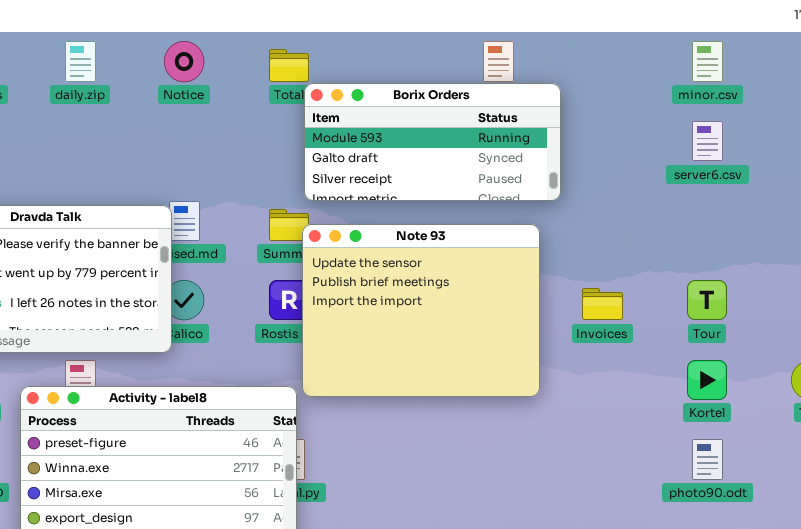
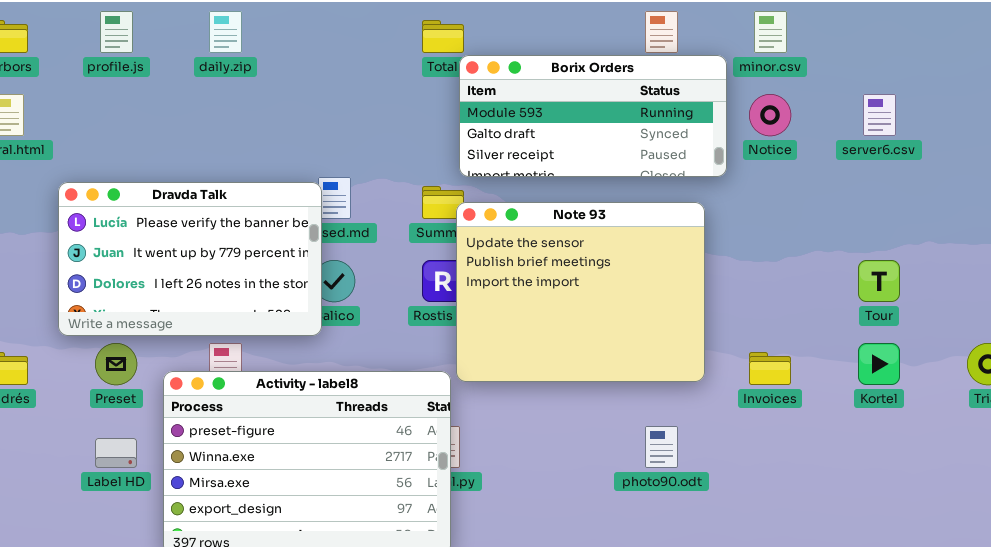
Notice: [164,41,204,82] -> [749,94,791,136], moved
minor.csv: [692,41,723,82] -> [754,11,787,53], moved
Invoices: [582,288,623,320] -> [749,352,791,385], moved
photo90.odt: [692,439,723,480] -> [645,426,678,468], moved

